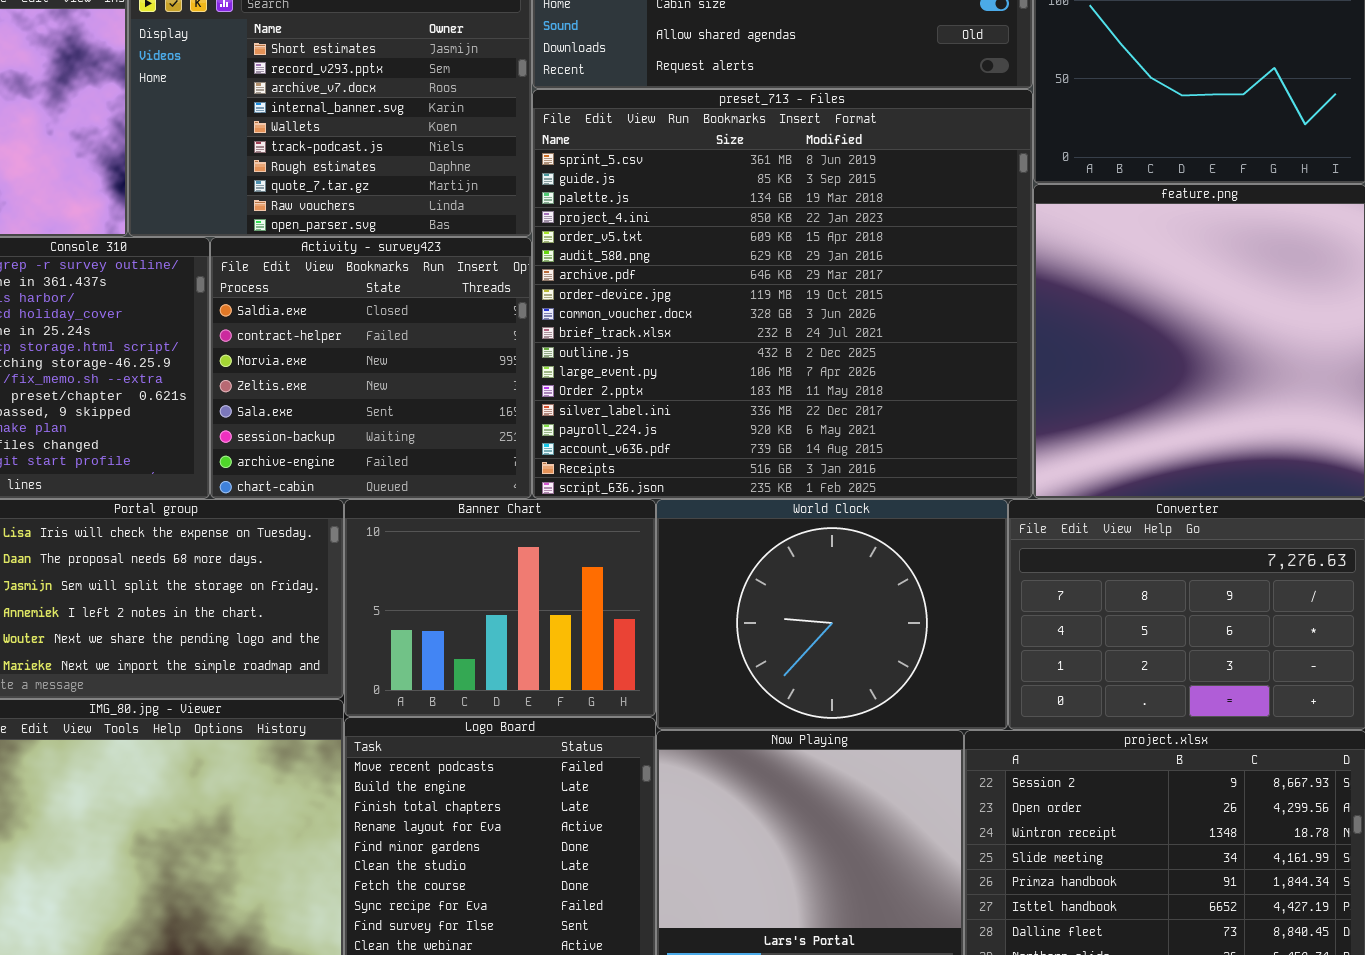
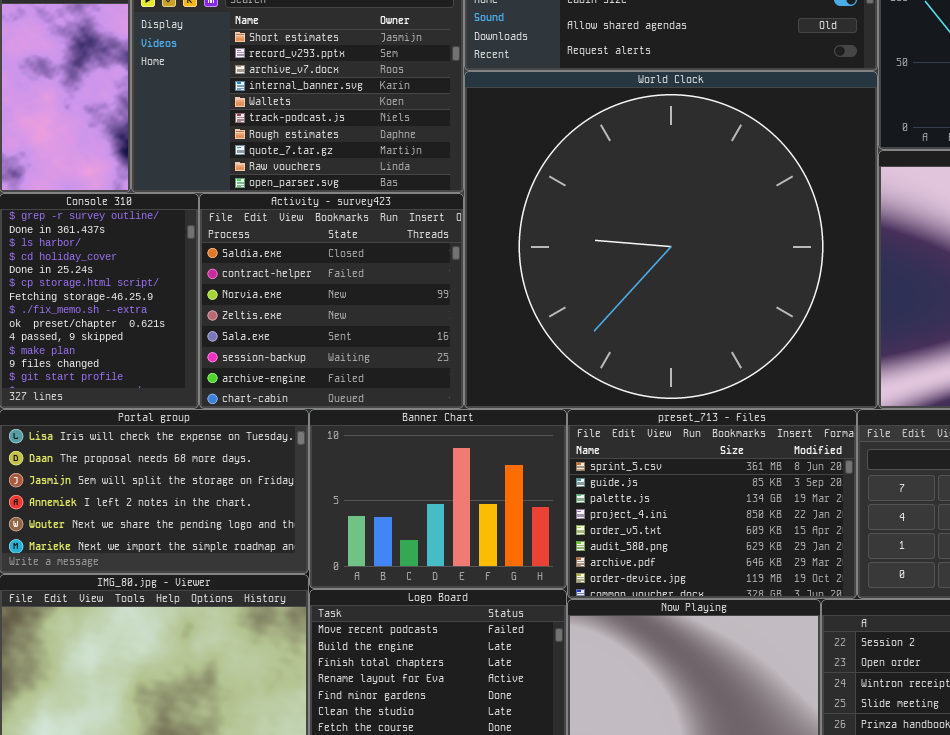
preset_713 - Files: [532,89,1033,499] -> [567,409,857,599], moved, resized
World Clock: [656,499,1008,730] -> [464,71,878,409], moved, resized

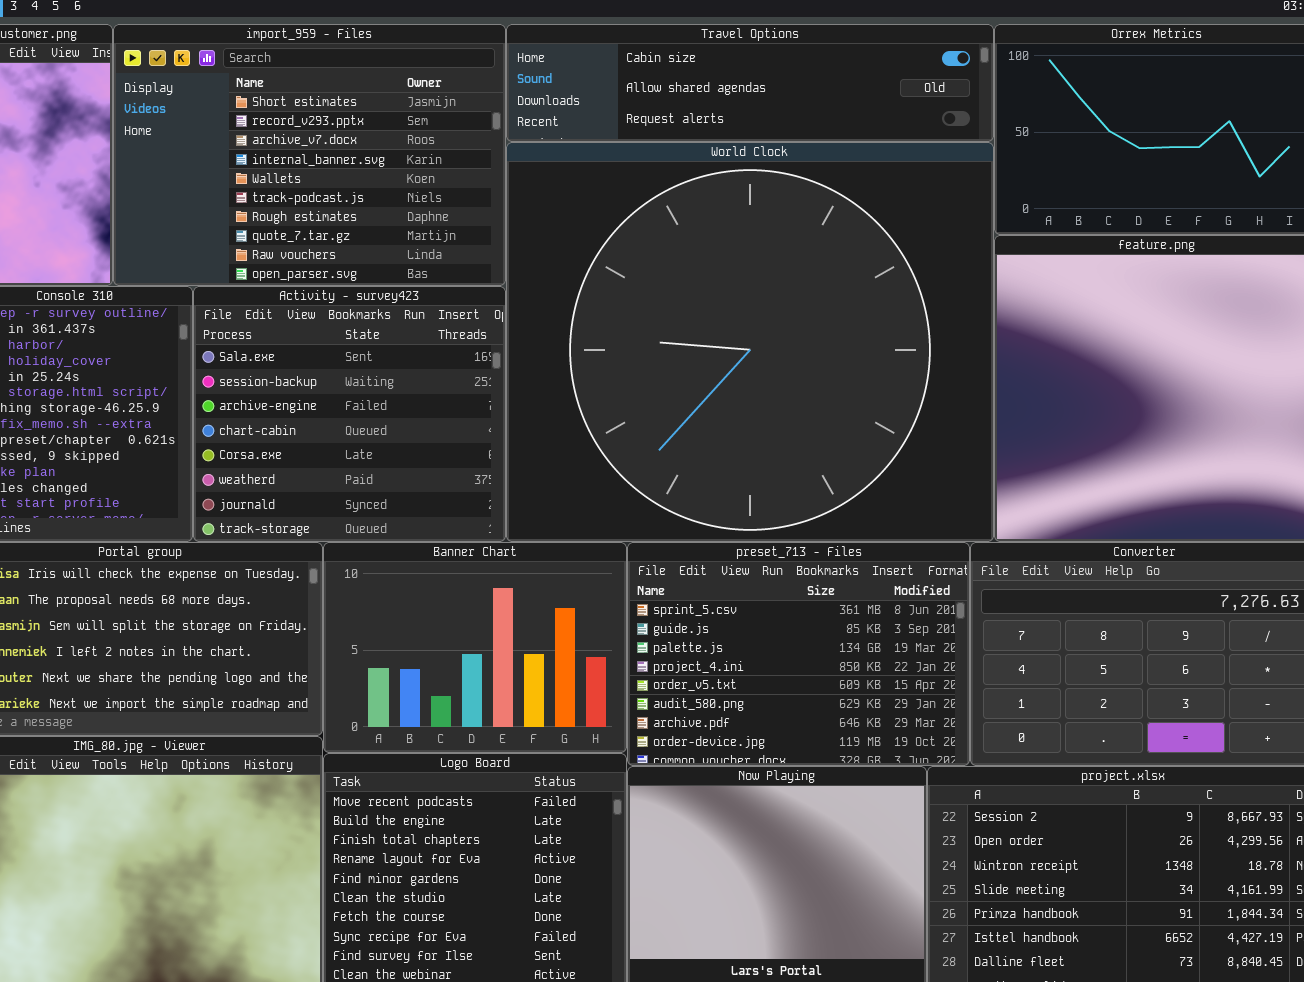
Activity - survey423: [199,193,464,409] -> [193,286,506,542], scrolled down 4 rows

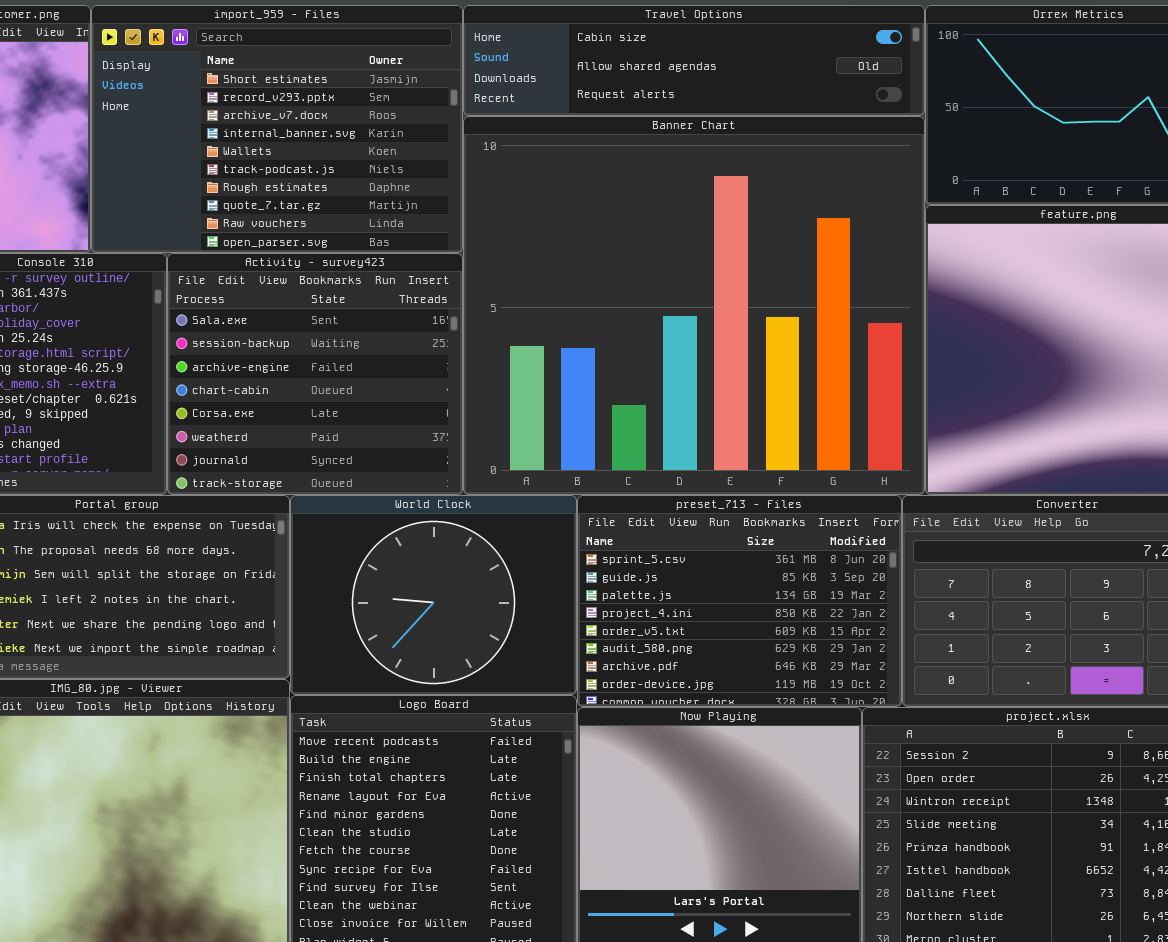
World Clock: [506,142,994,542] -> [290,495,577,695], moved, resized
Banner Chart: [323,542,627,753] -> [463,116,925,495], moved, resized

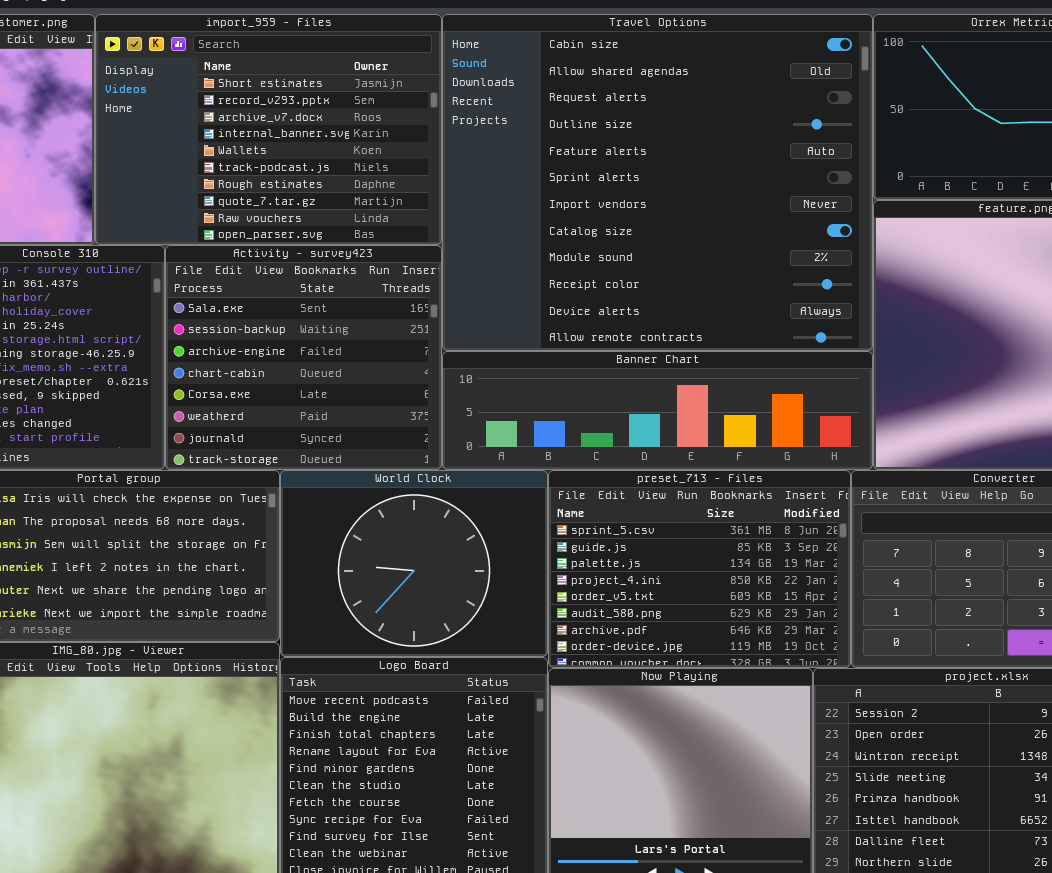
Travel Options: [463,5,925,116] -> [442,14,873,351], resized
Banner Chart: [463,116,925,495] -> [442,351,873,470], resized

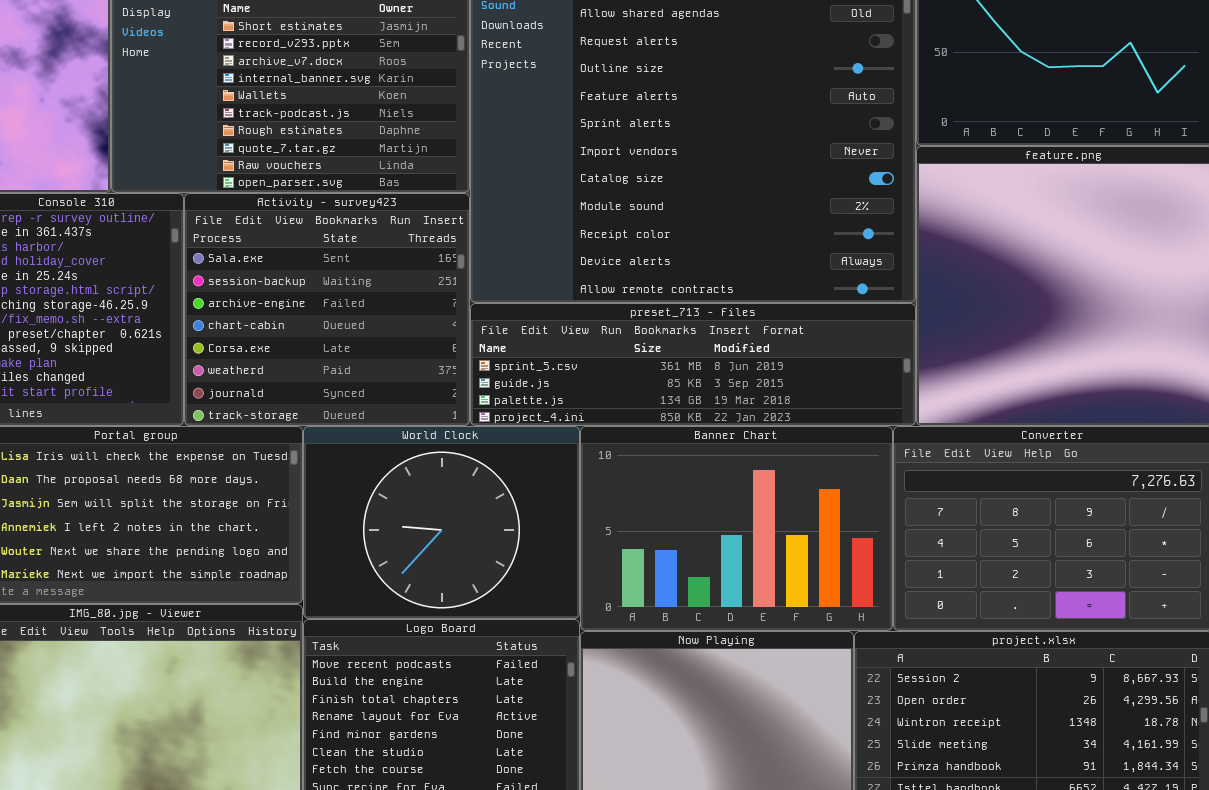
Banner Chart: [442,351,873,470] -> [580,426,893,631], moved, resized
preset_713 - Files: [548,470,851,668] -> [470,303,916,426], moved, resized

